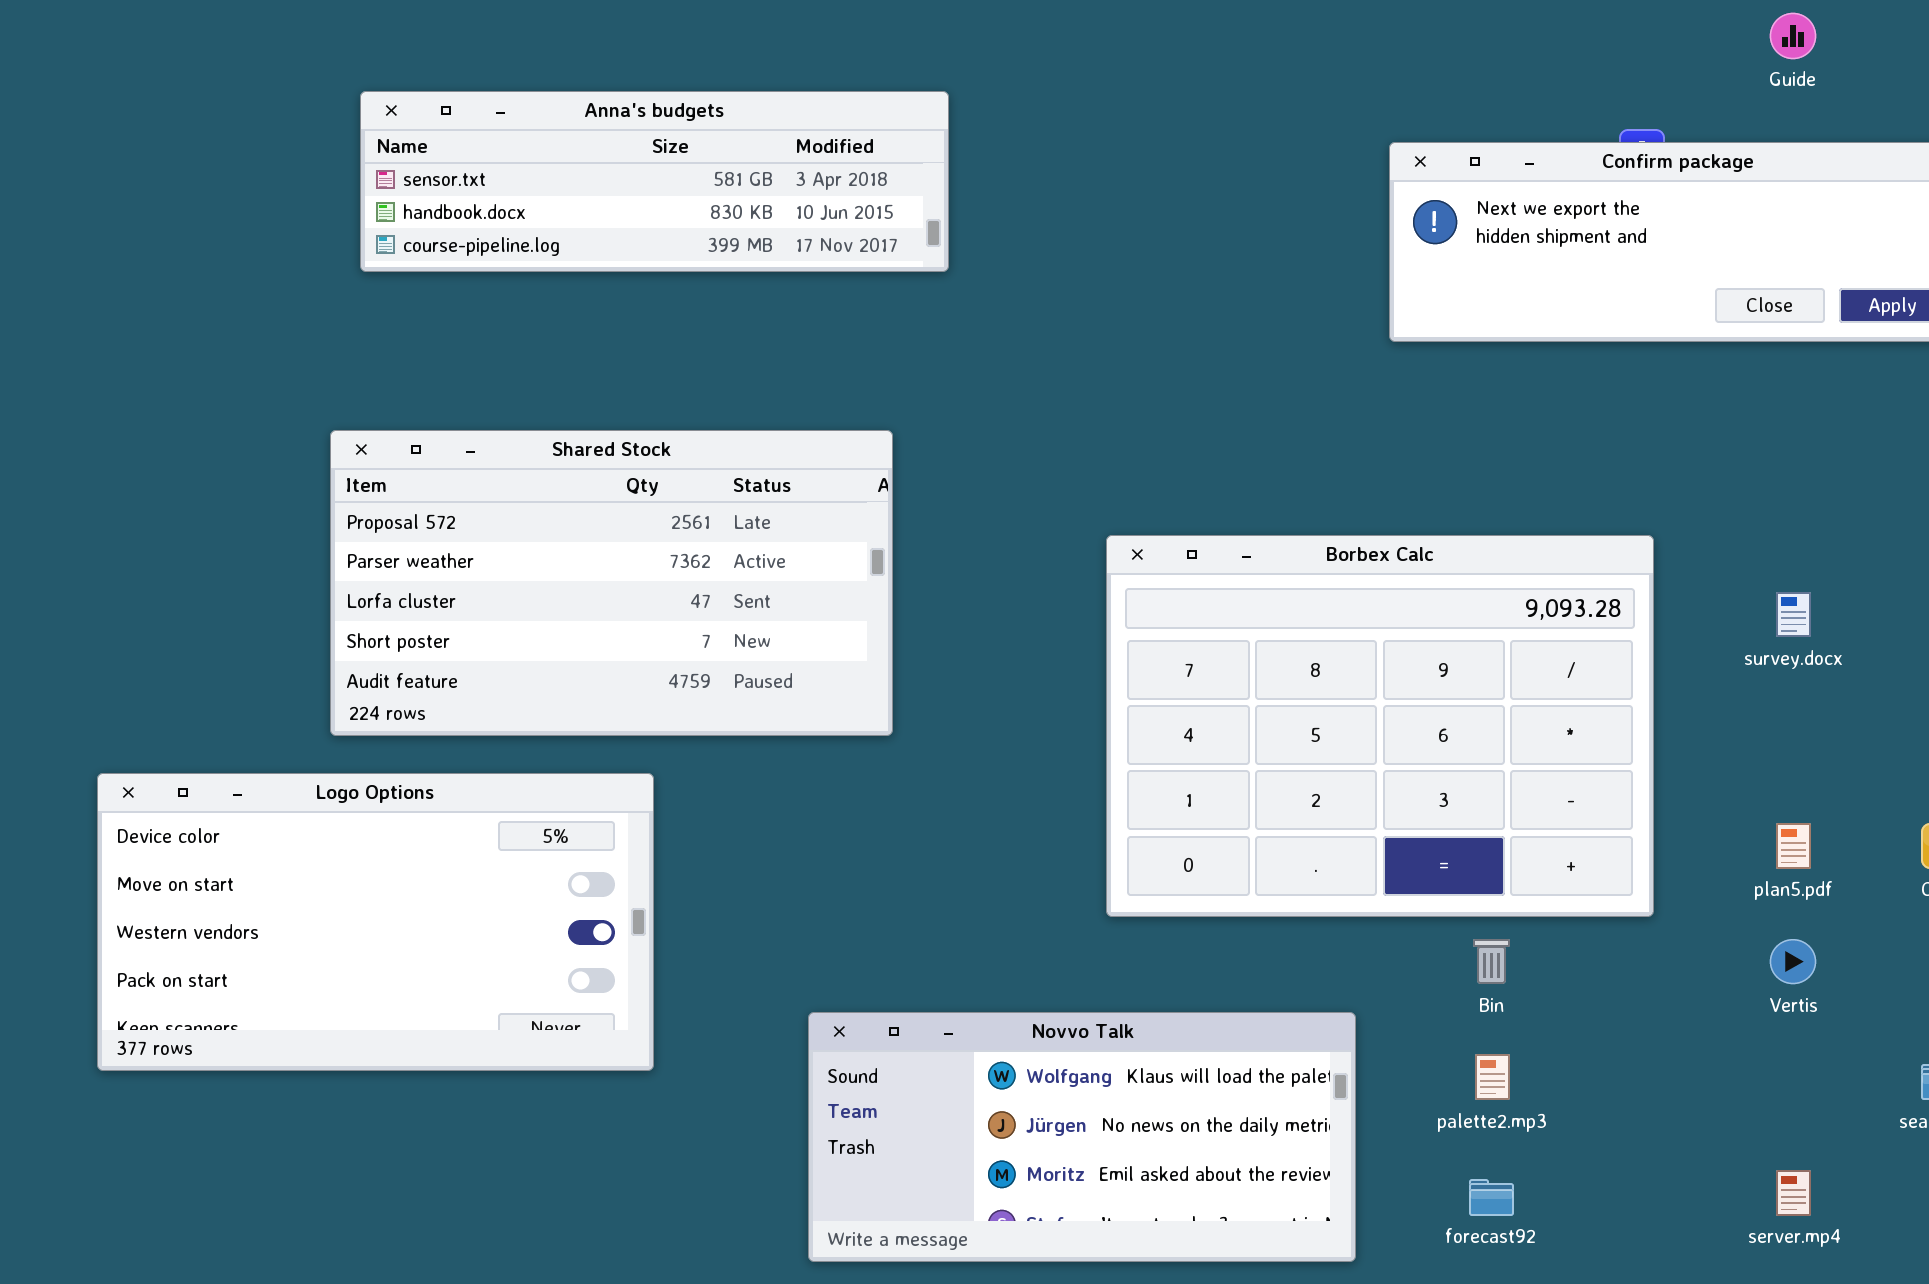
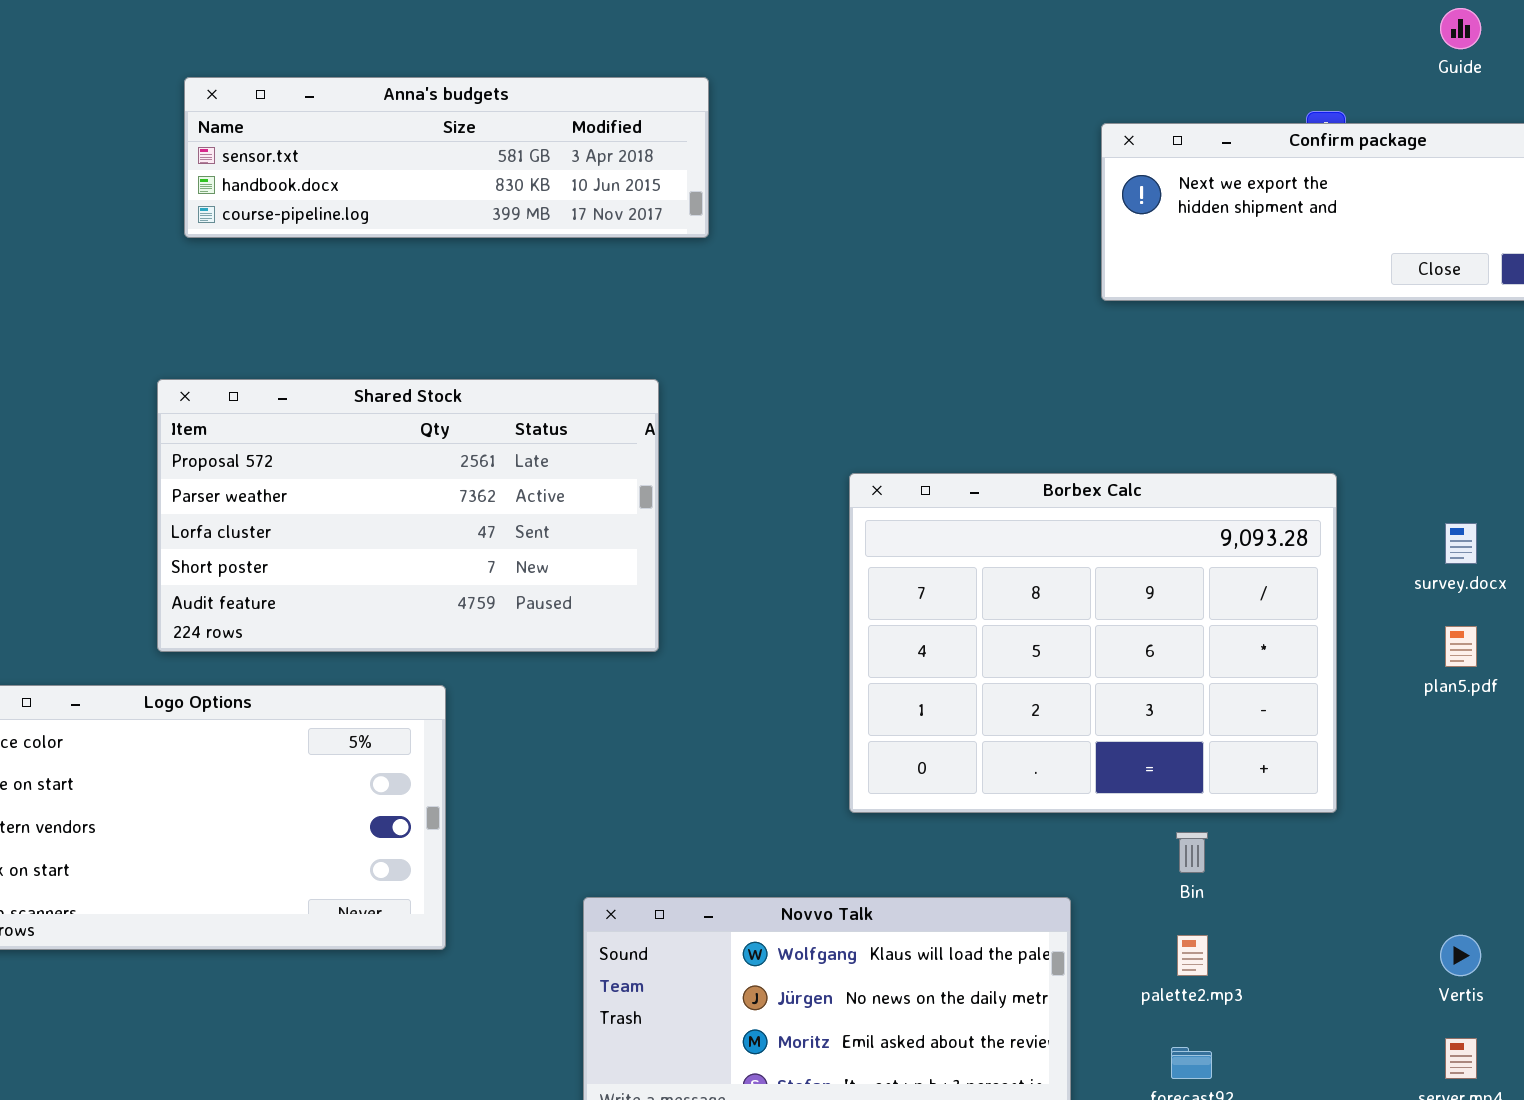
plan5.pdf: [1776,823,1811,869] -> [1445,626,1477,667], moved
Vertis: [1770,939,1816,984] -> [1440,935,1481,976], moved

